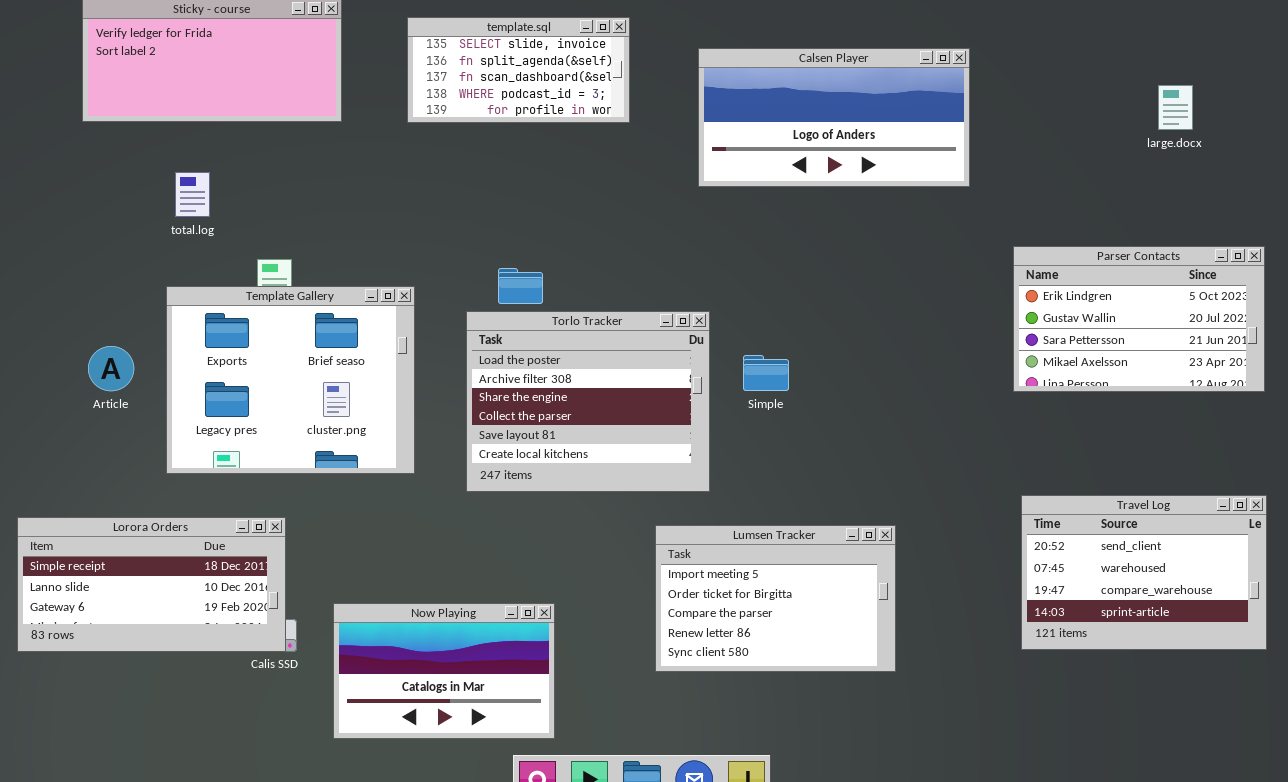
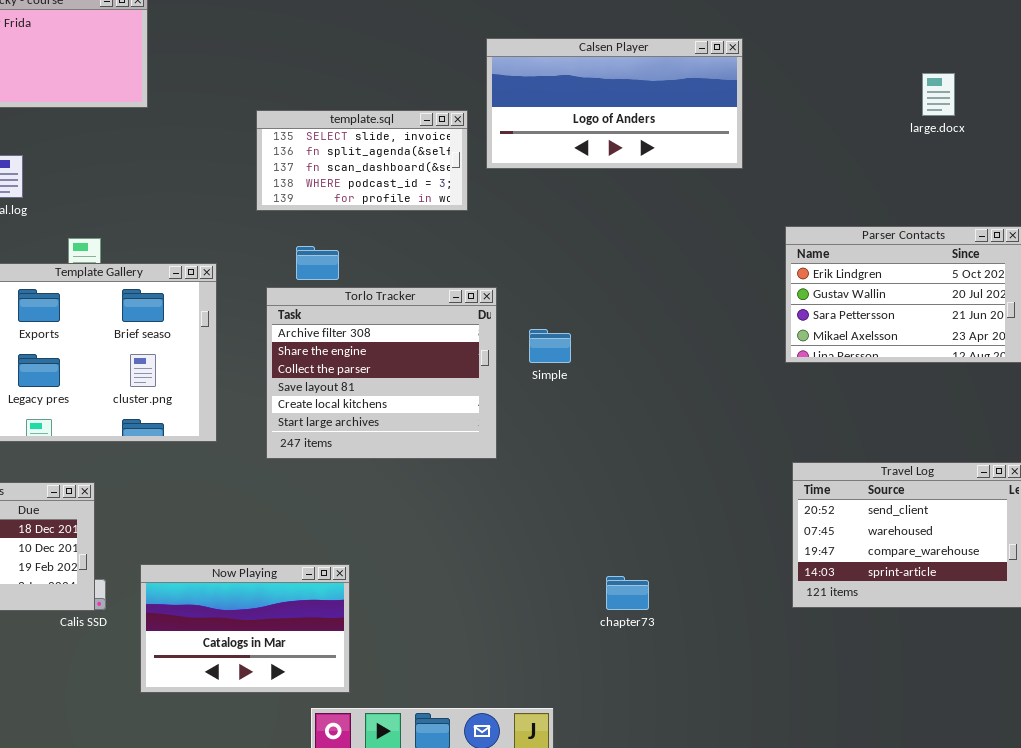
template.sql: [407,17,630,123] -> [256,110,468,211], moved
Torlo Tracker: [466,311,710,492] -> [266,287,497,459], scrolled down 1 row
Lumsen Tracker: [655,525,896,672] -> none, closed

